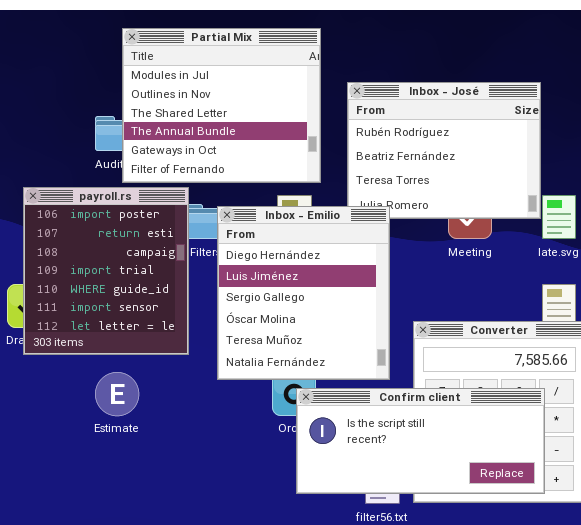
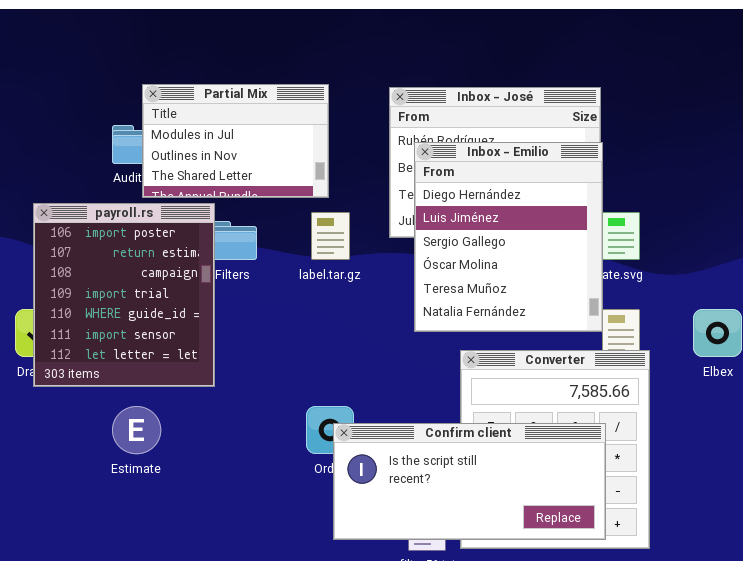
Partial Mix: [122,28,321,183] -> [142,84,329,198], resized
Inbox - Emilio: [217,206,390,380] -> [414,142,603,332], moved

